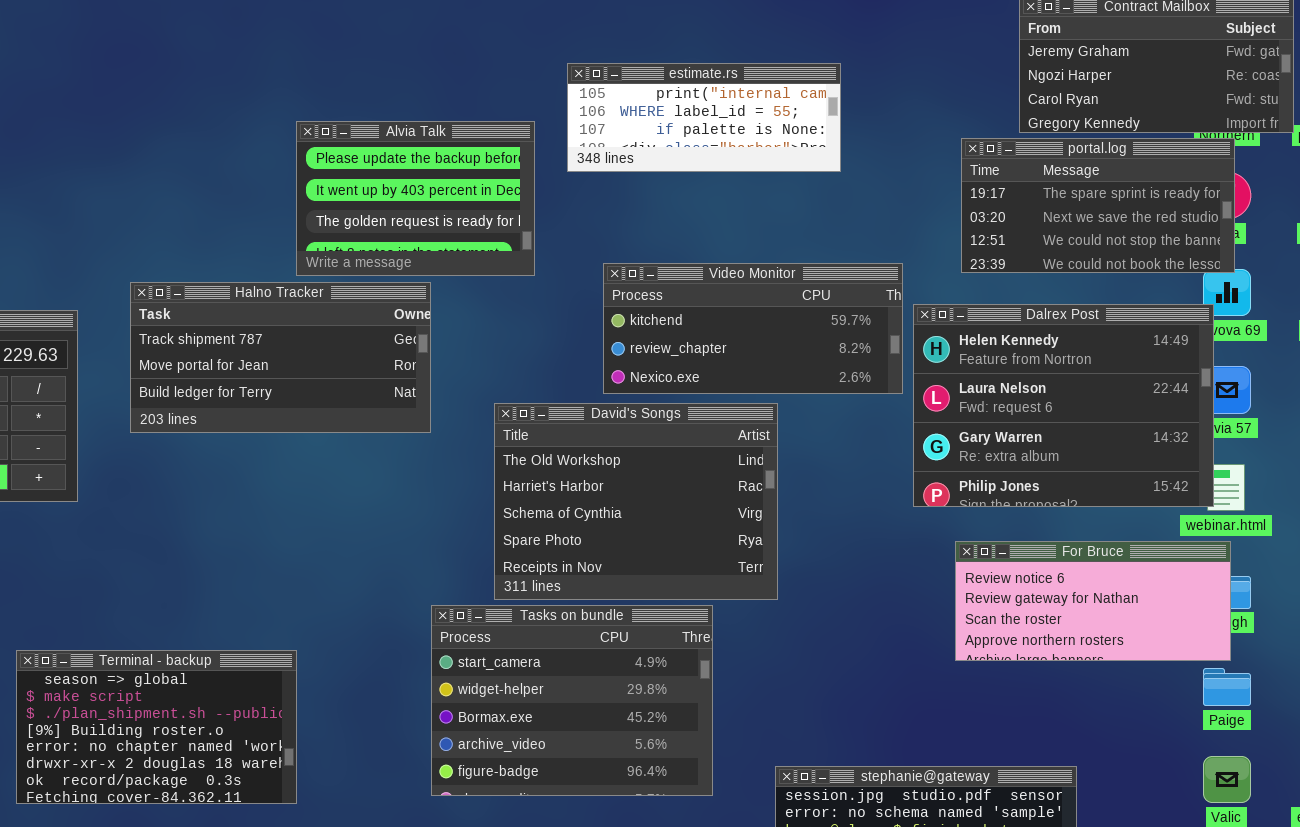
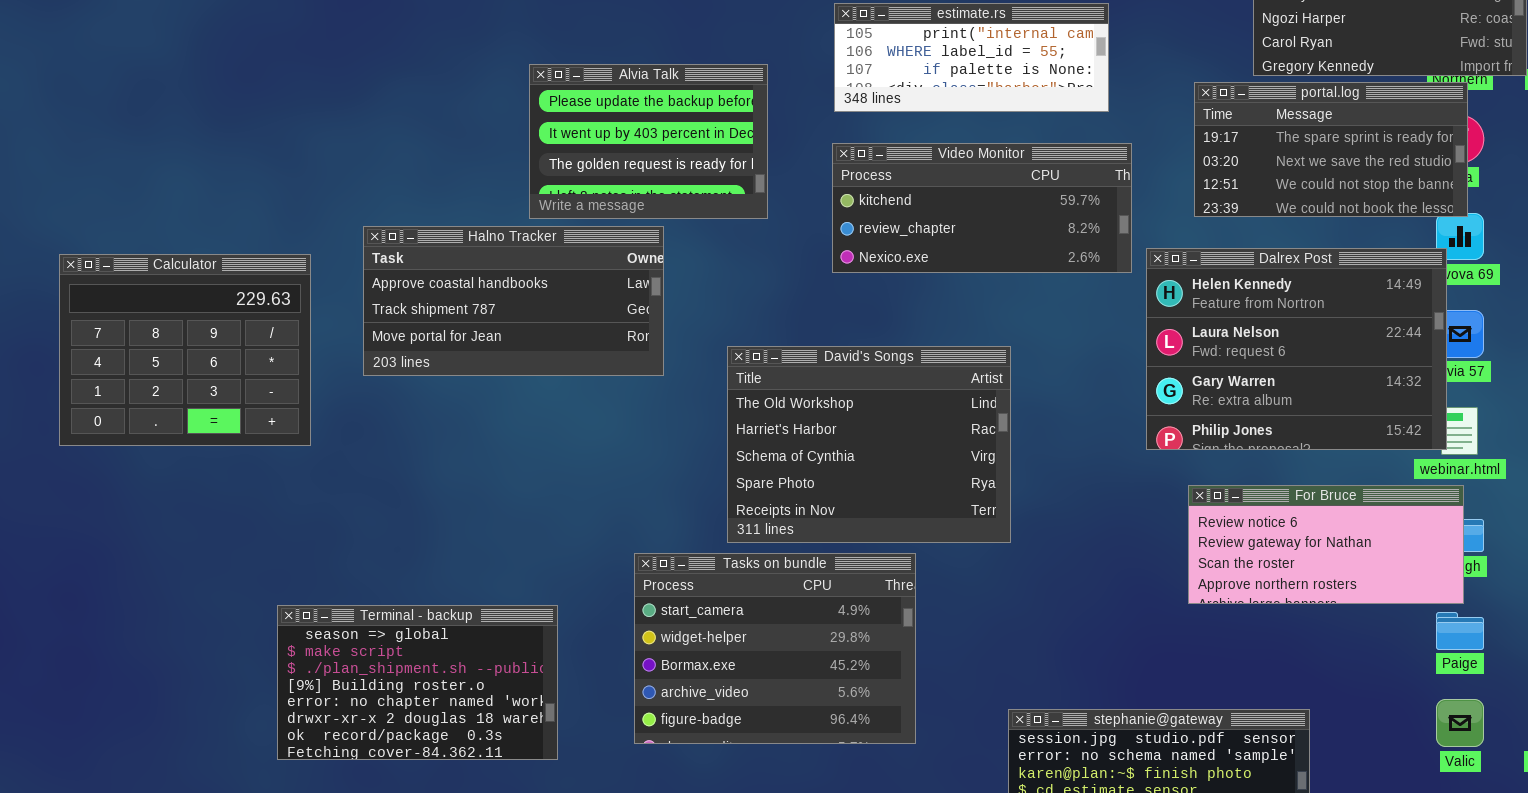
estimate.rs: [567,63,841,172] -> [834,3,1109,112], moved
Video Monitor: [603,263,903,394] -> [832,143,1132,273], moved
Halno Tracker: [130,282,431,433] -> [363,226,664,376], scrolled up 1 row
Tasks on bundle: [431,605,713,796] -> [634,553,916,744], moved
Terminal - backup: [16,650,297,804] -> [277,605,558,760], moved

